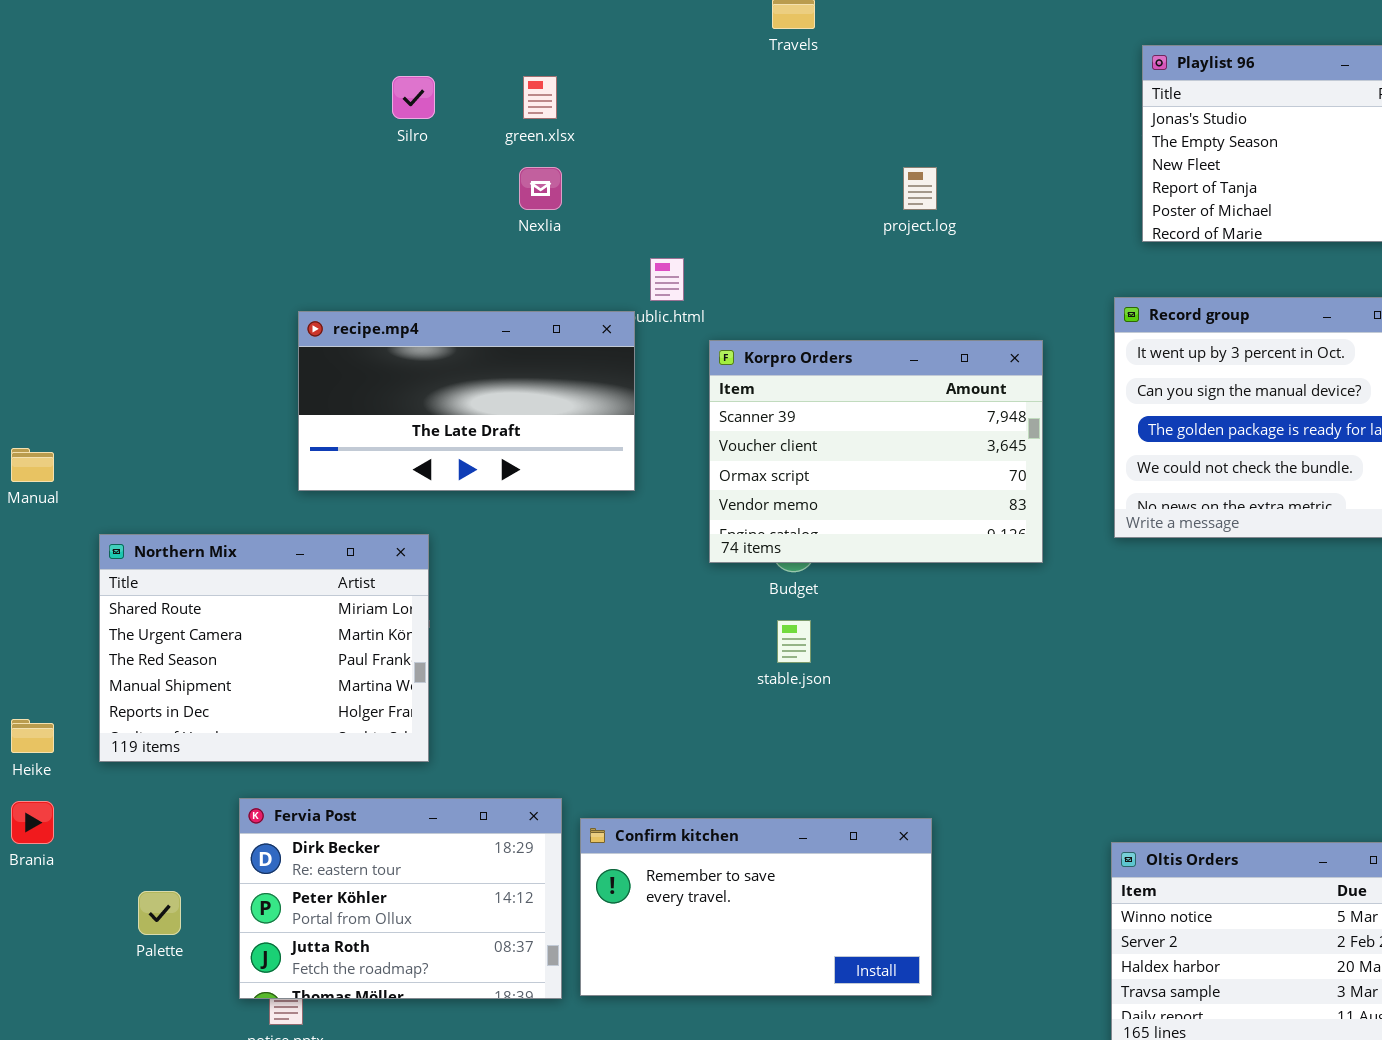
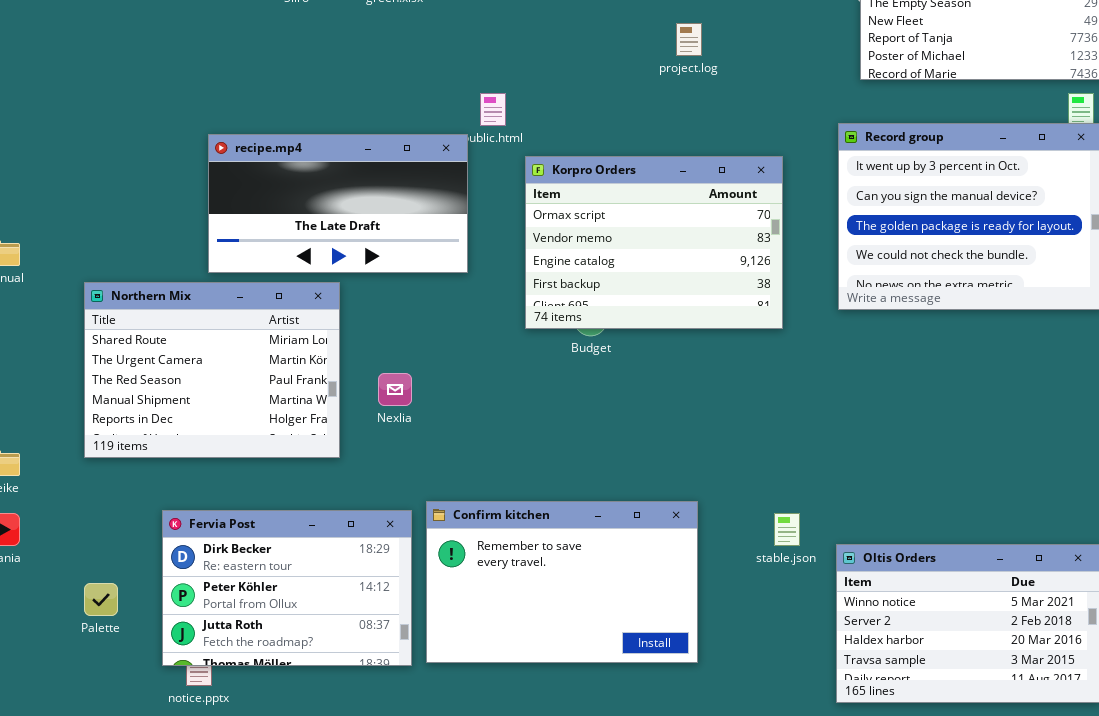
Nexlia: [519,167,562,210] -> [378,373,412,406], moved
Korpro Orders: [709,340,1043,563] -> [525,156,783,329], scrolled down 2 rows
Northern Mix: [99,534,429,762] -> [84,282,340,458], moved
stable.json: [777,620,811,663] -> [774,513,800,546], moved
Confirm kitchen: [580,818,932,996] -> [426,501,698,663], resized

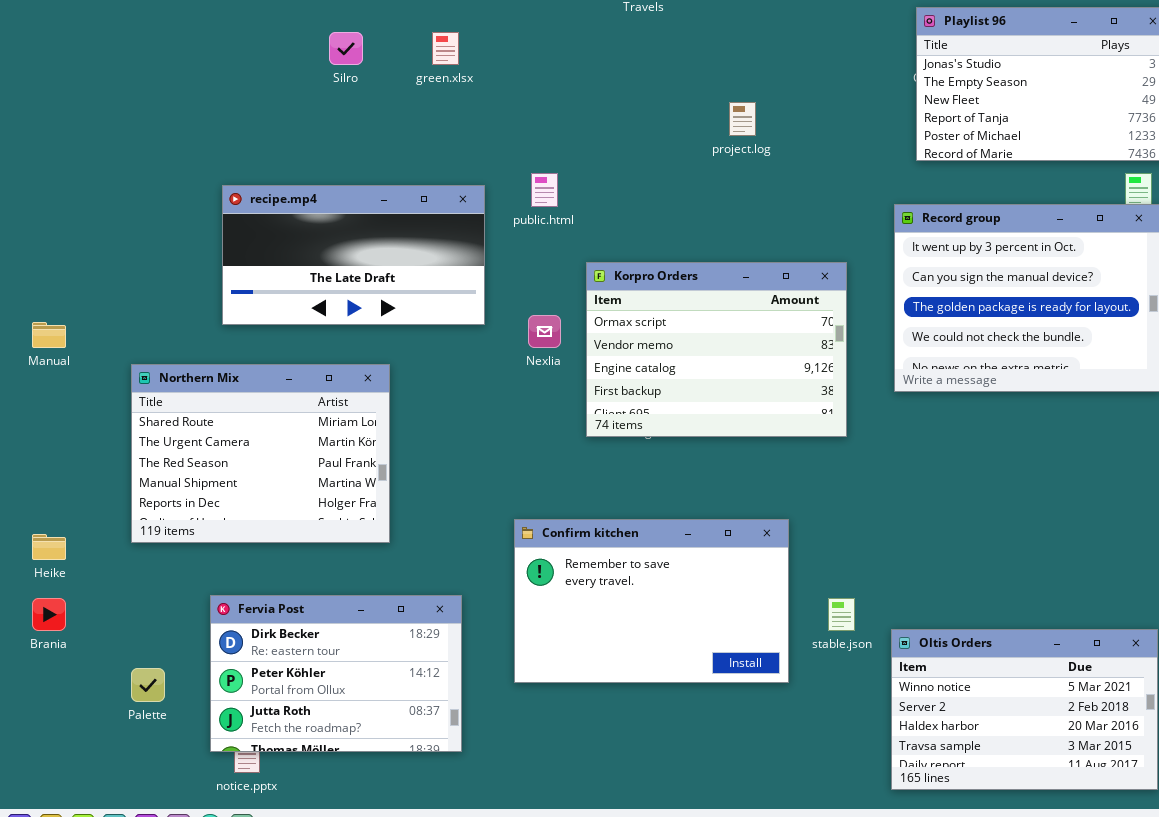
recipe.mp4: [208,134,468,273] -> [222,185,485,325], moved
Korpro Orders: [525,156,783,329] -> [586,262,847,437], moved
Nexlia: [378,373,412,406] -> [528,315,561,348], moved
Confirm kitchen: [426,501,698,663] -> [514,519,789,683], moved

